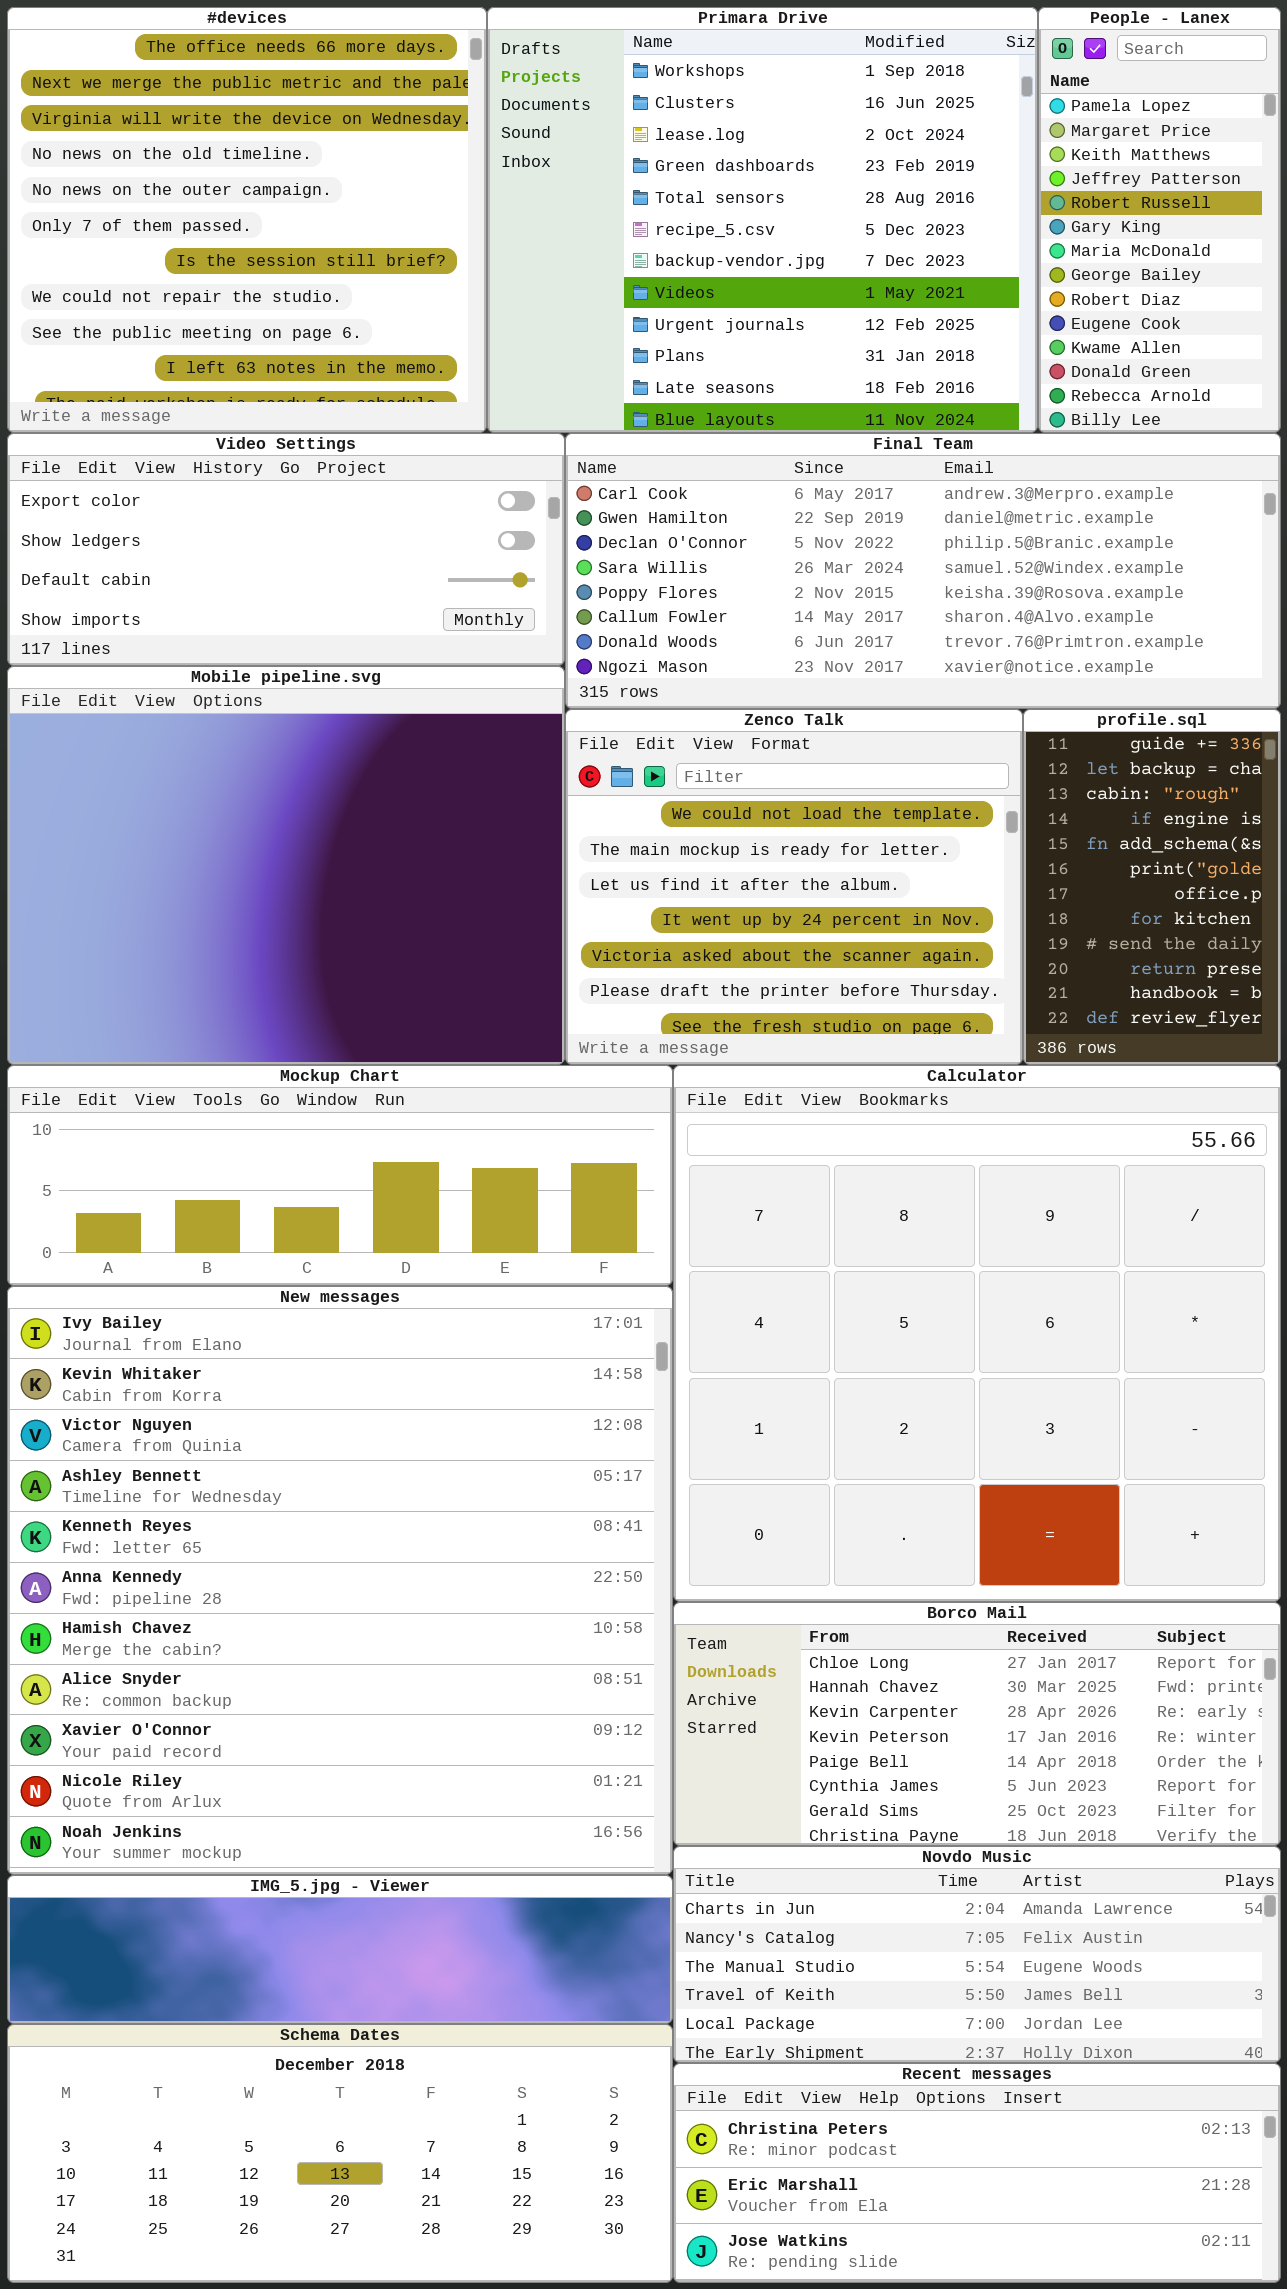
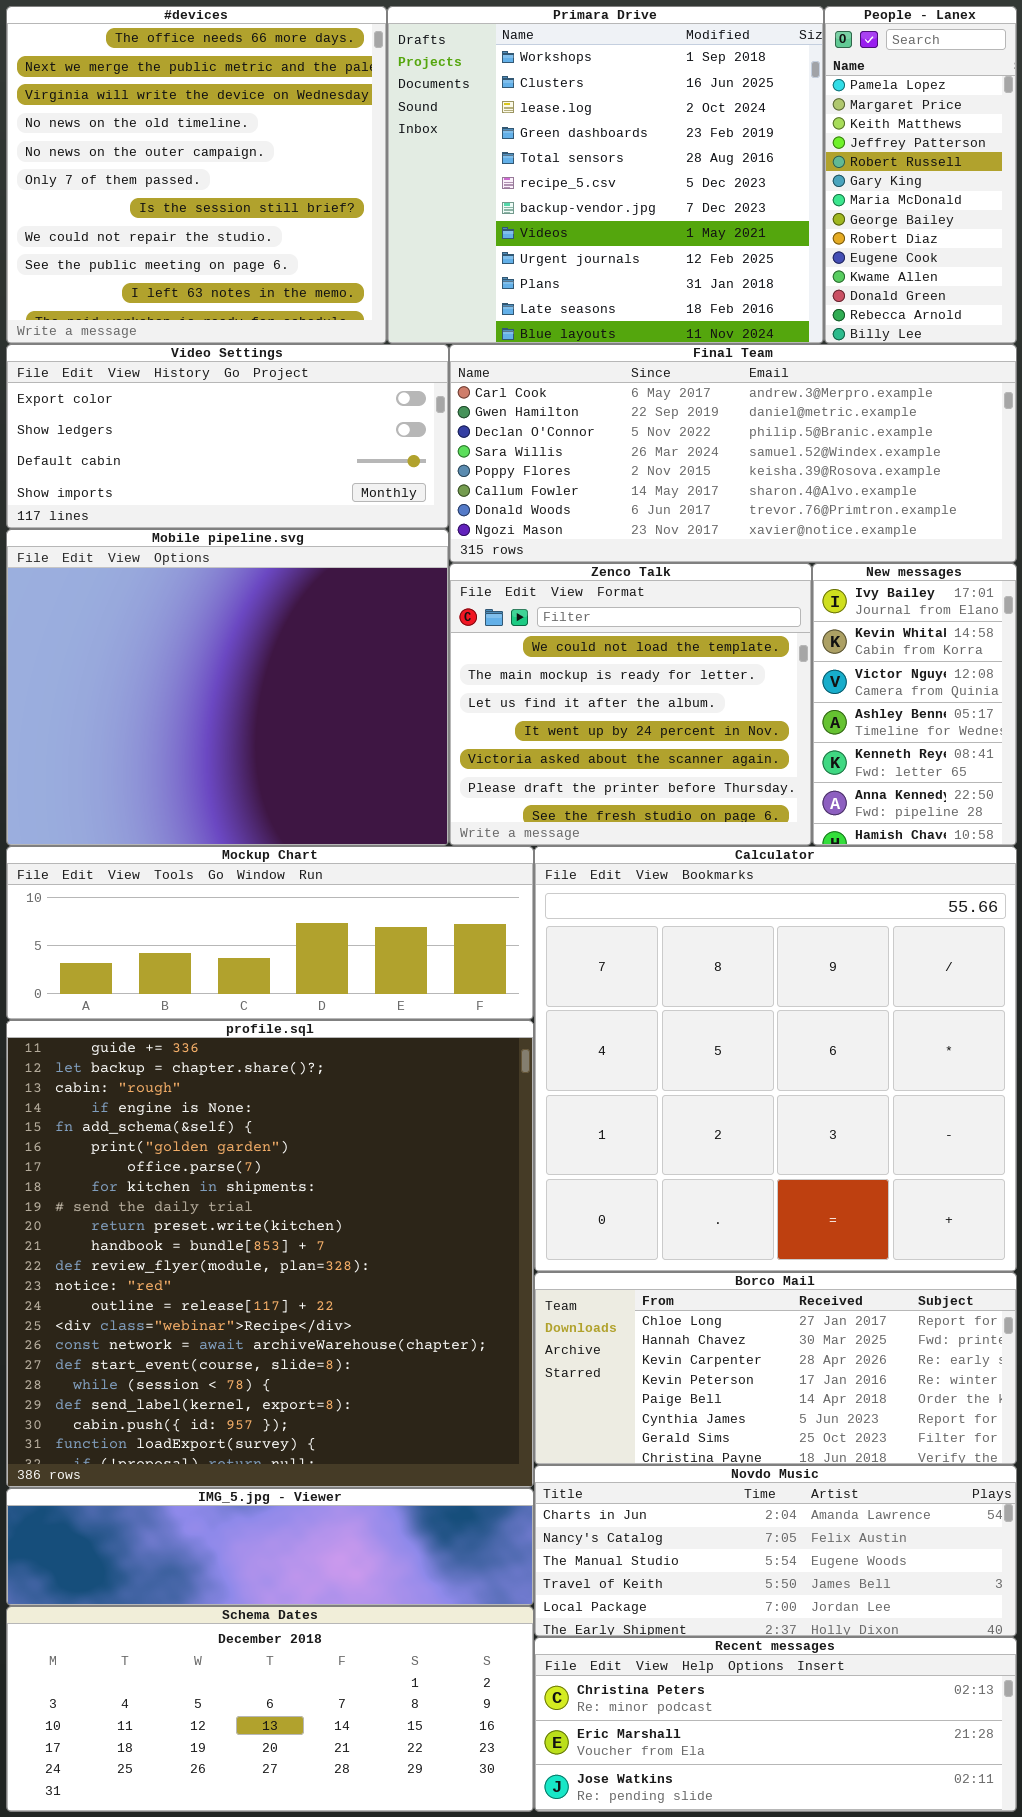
profile.sql: [1023,709,1281,1065] -> [6,1020,534,1488], moved, resized
New messages: [7,1286,673,1875] -> [812,563,1017,846], moved, resized

